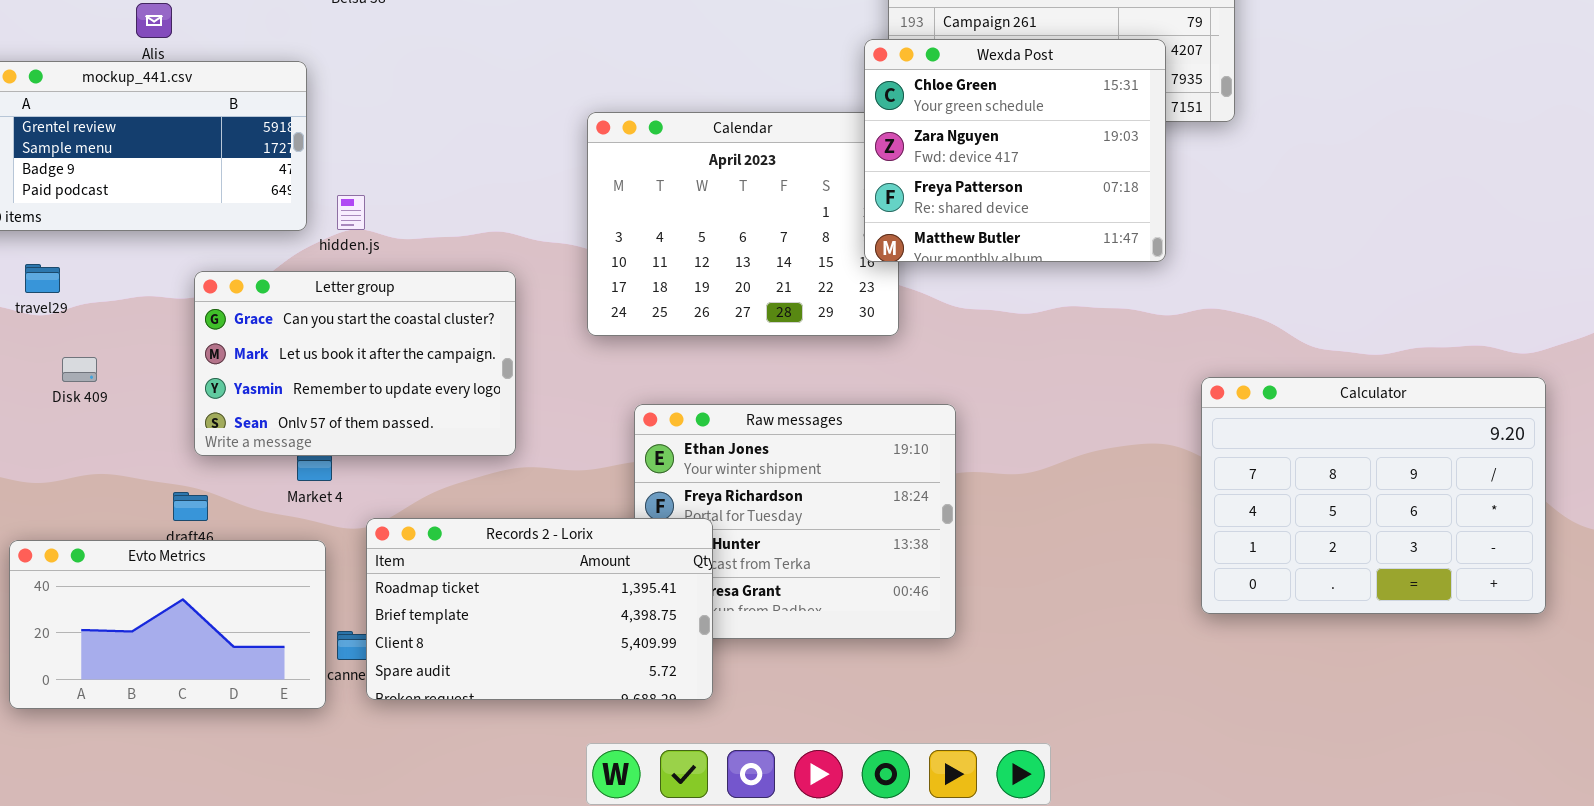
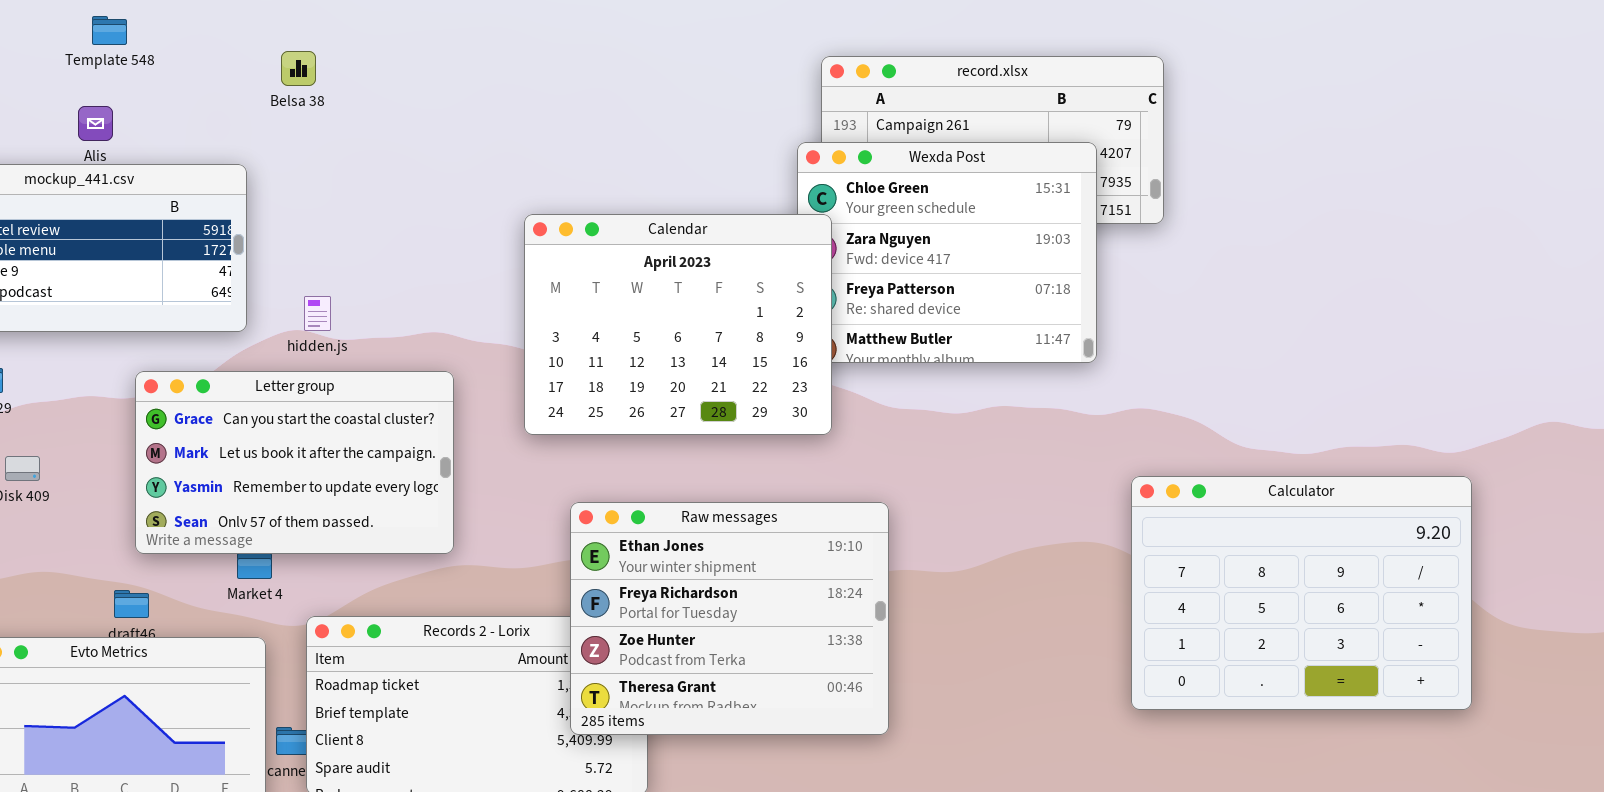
Calendar: [587,112,899,336] -> [524,214,832,435], raised
hidden.js: [337,195,365,230] -> [304,296,331,331], moved
Raw messages: [634,404,956,639] -> [570,502,889,735], raised

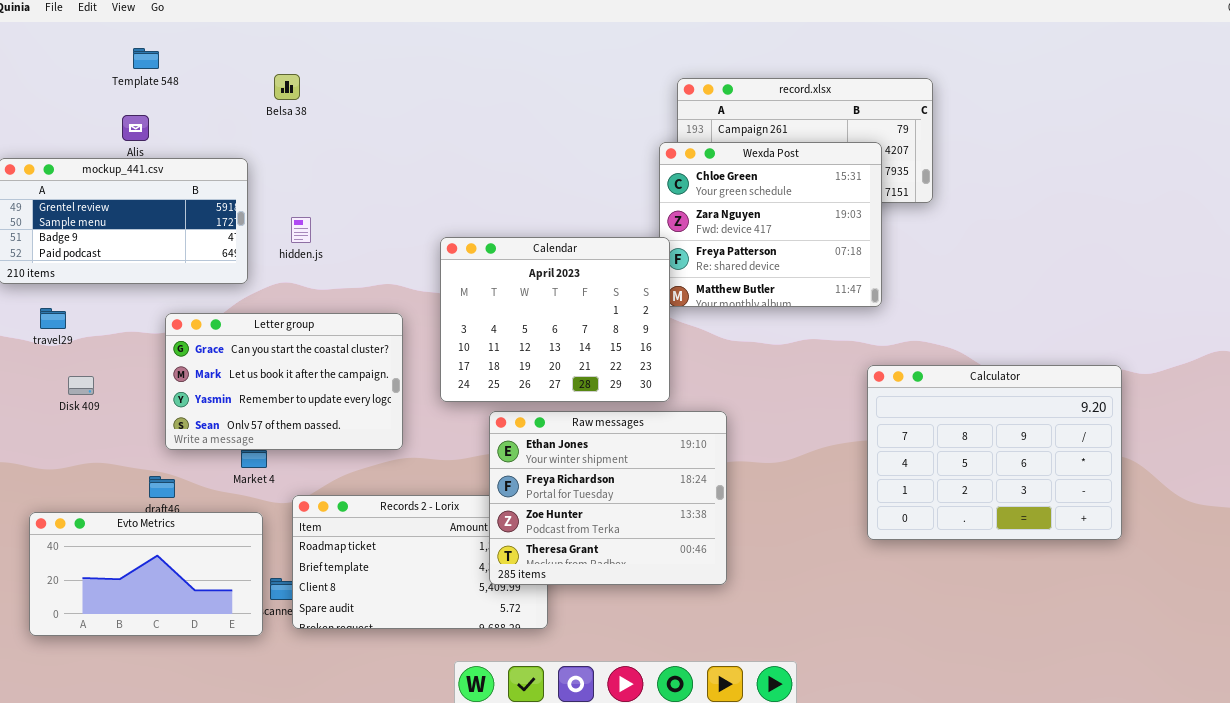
Calendar: [524,214,832,435] -> [440,237,670,402], moved
hidden.js: [304,296,331,331] -> [291,217,311,243], moved
Calculator: [1131,476,1472,710] -> [867,365,1122,540], moved

